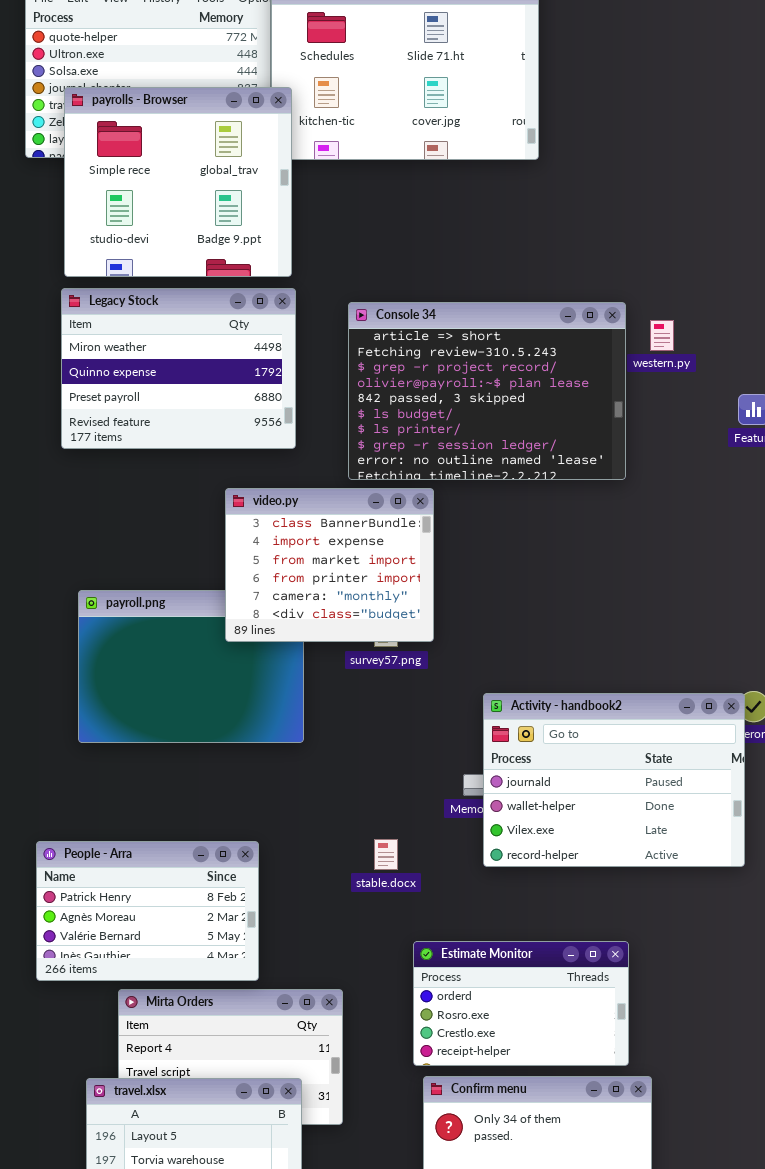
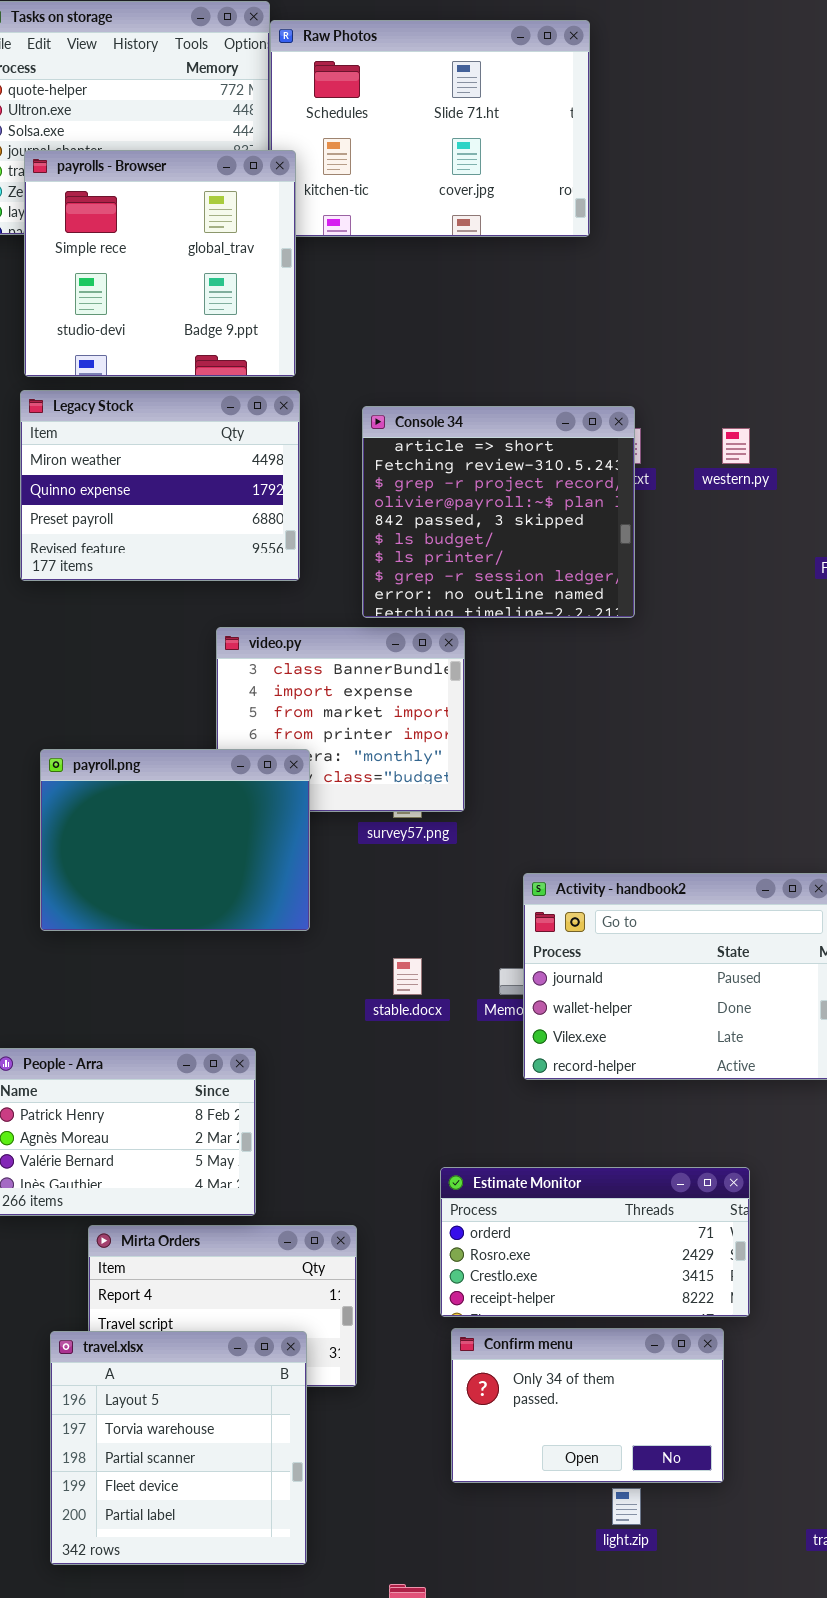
Console 34: [348,302,626,480] -> [362,406,635,618], resized
payroll.png: [78,590,304,743] -> [40,749,310,931], raised
stable.docx: [374,839,398,870] -> [393,958,422,995], moved
Estimate Monitor: [413,941,629,1066] -> [440,1167,750,1317], resized

